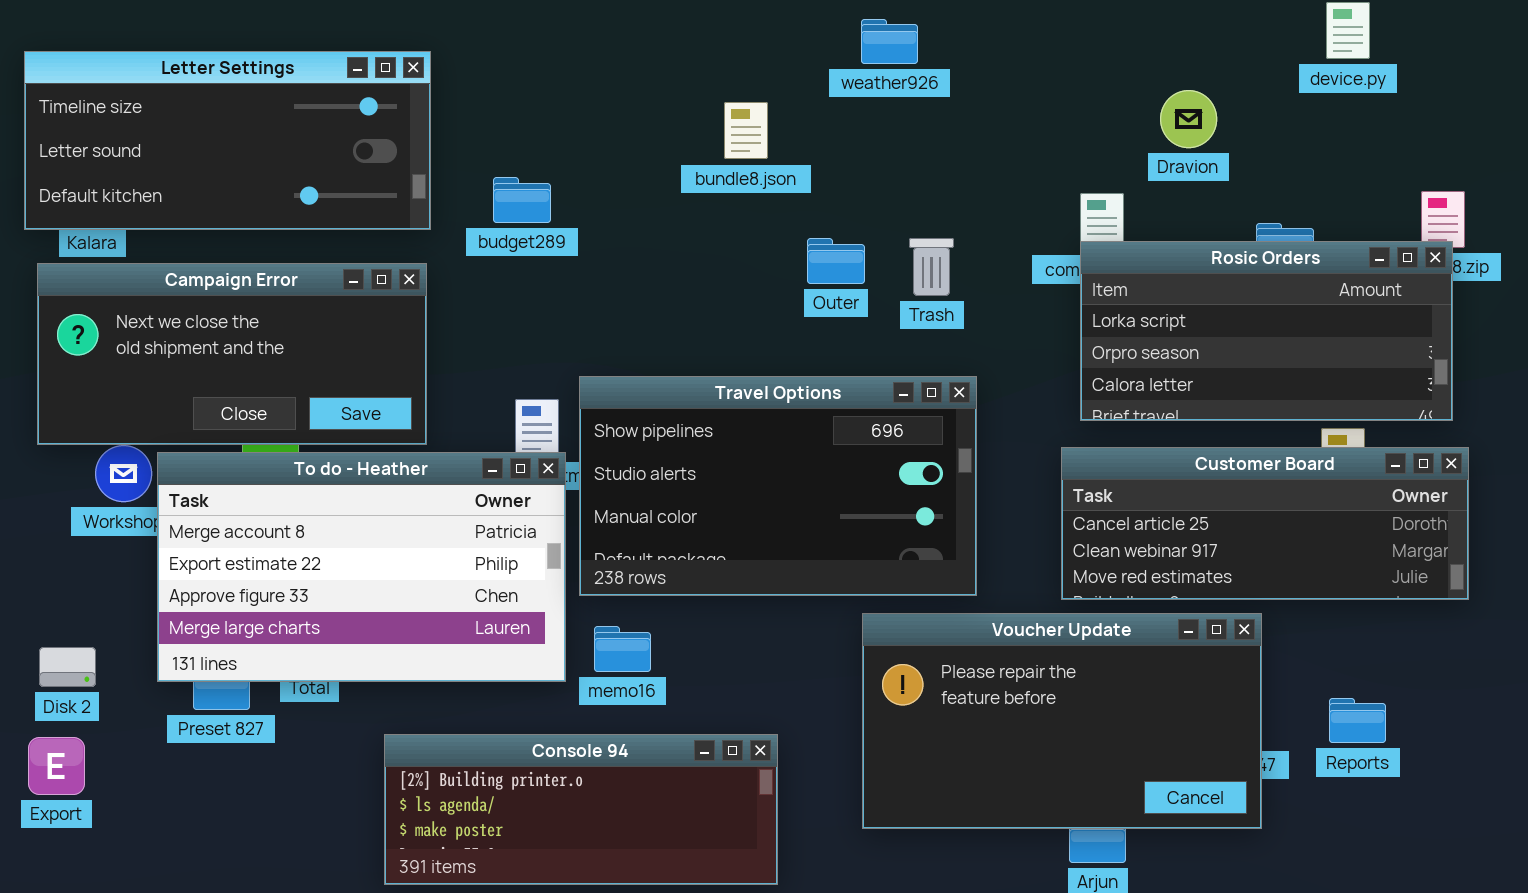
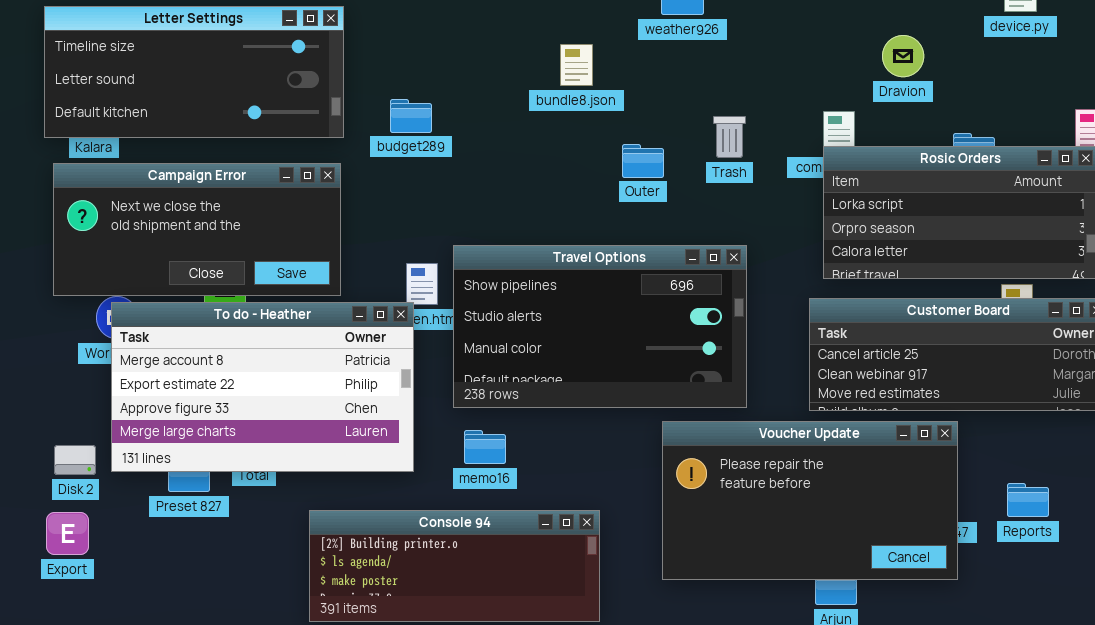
Trash: [909,238,954,296] -> [713,116,746,158], moved
To do - Heather: [157,452,566,682] -> [111,302,414,472], moved

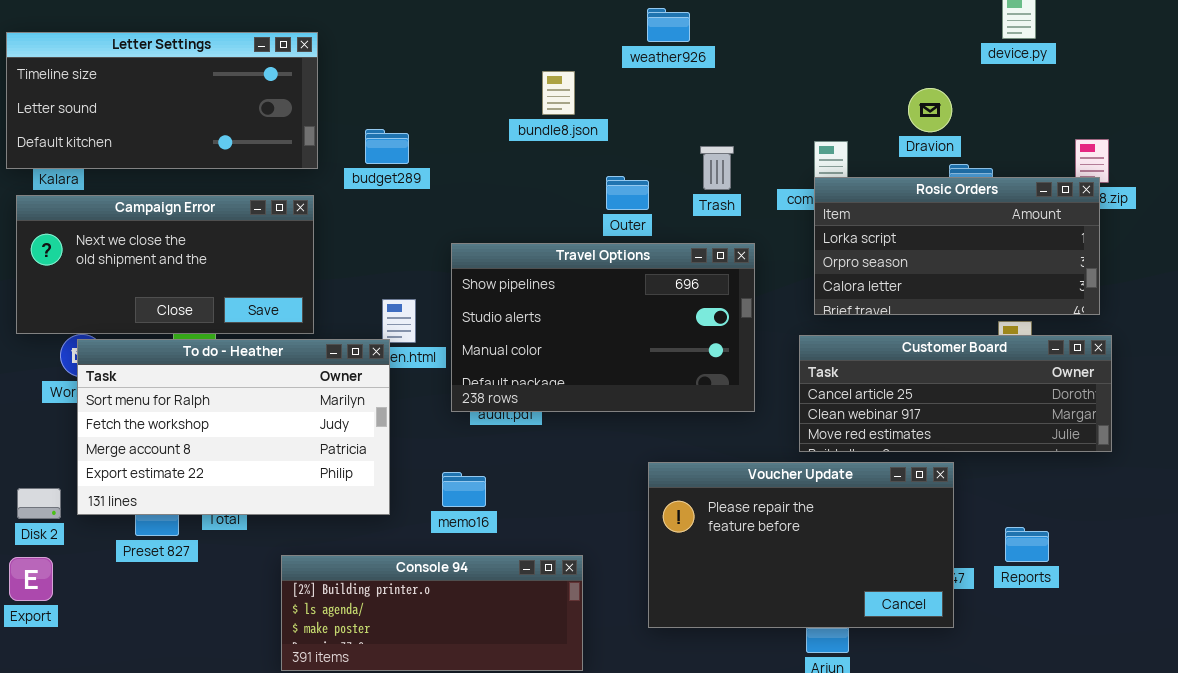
Dravion: [882,35,924,77] -> [908,88,952,132], moved
Travel Options: [453,245,747,408] -> [451,243,755,412], moved
To do - Heather: [111,302,414,472] -> [77,339,390,515], scrolled up 2 rows

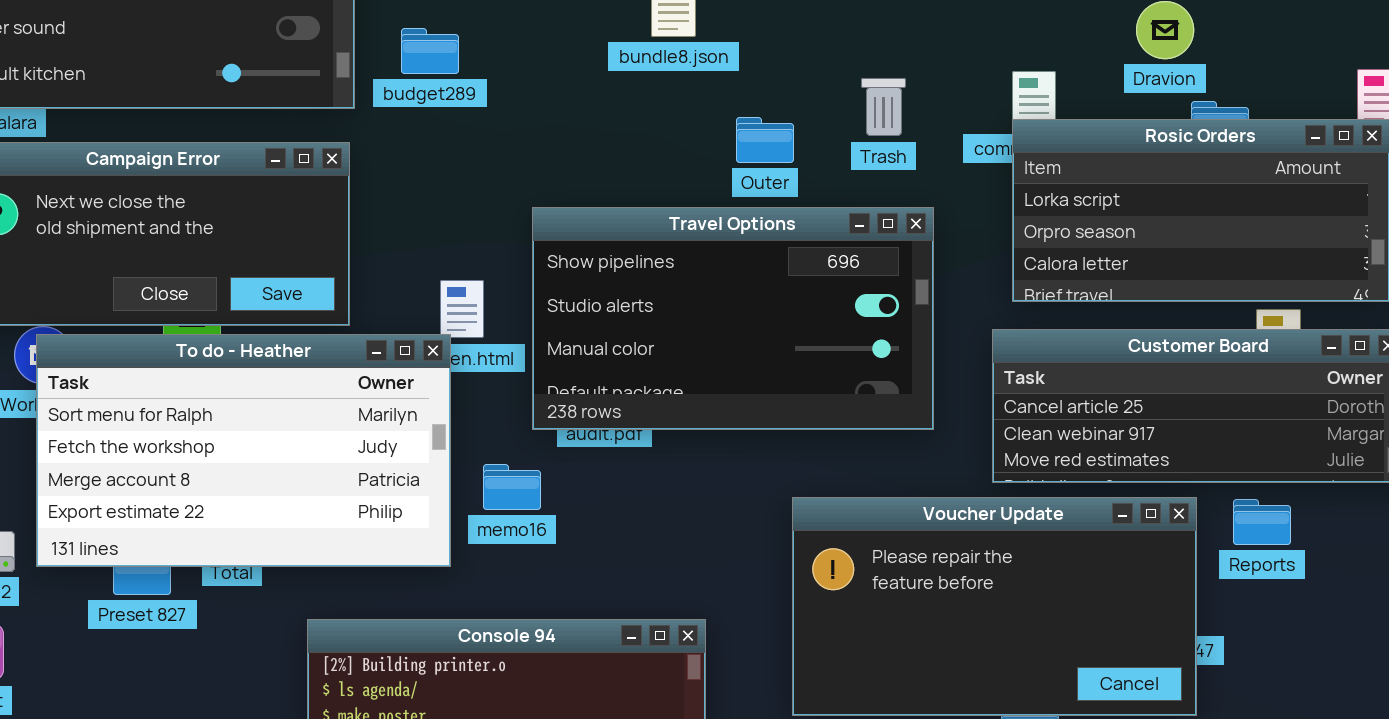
budget289: [365,129,409,164] -> [401,28,459,74], moved
memo16: [442,472,486,507] -> [483,464,541,510], moved
Reports: [1005,527,1049,562] -> [1233,499,1291,545], moved

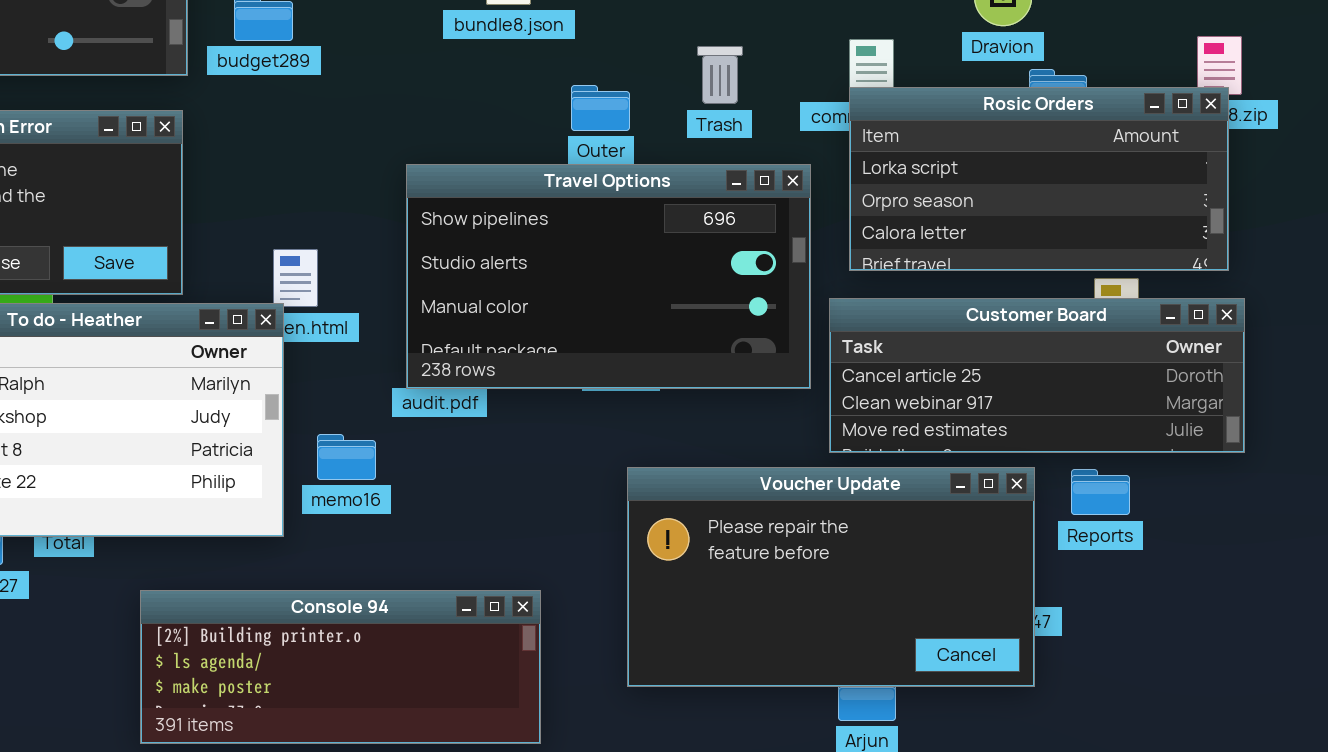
Travel Options: [532,207,934,430] -> [406,164,811,389], moved

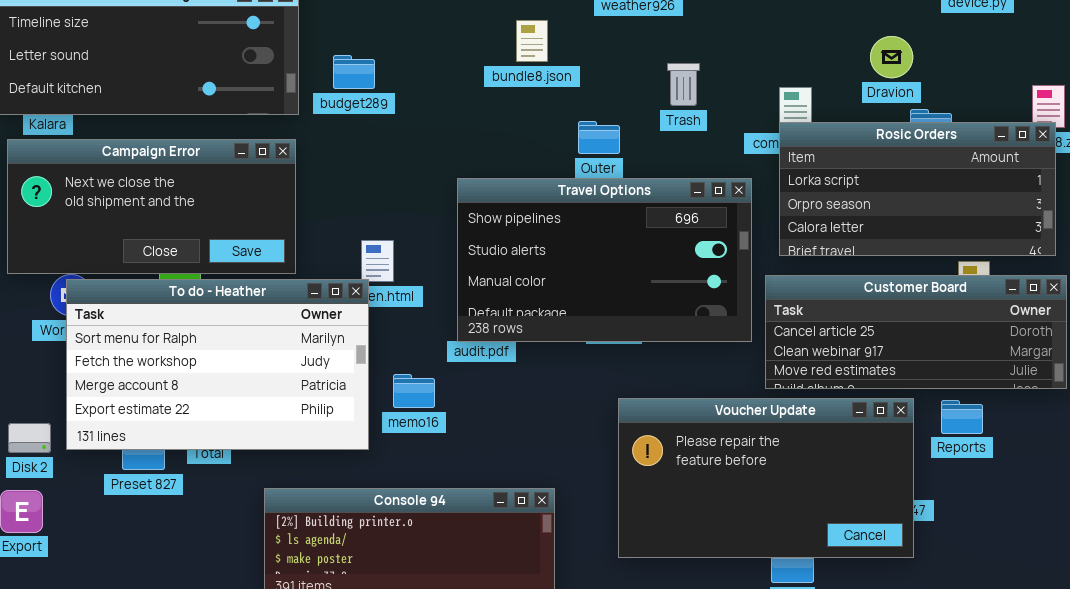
Trash: [697,46,743,104] -> [667,63,700,106], moved

